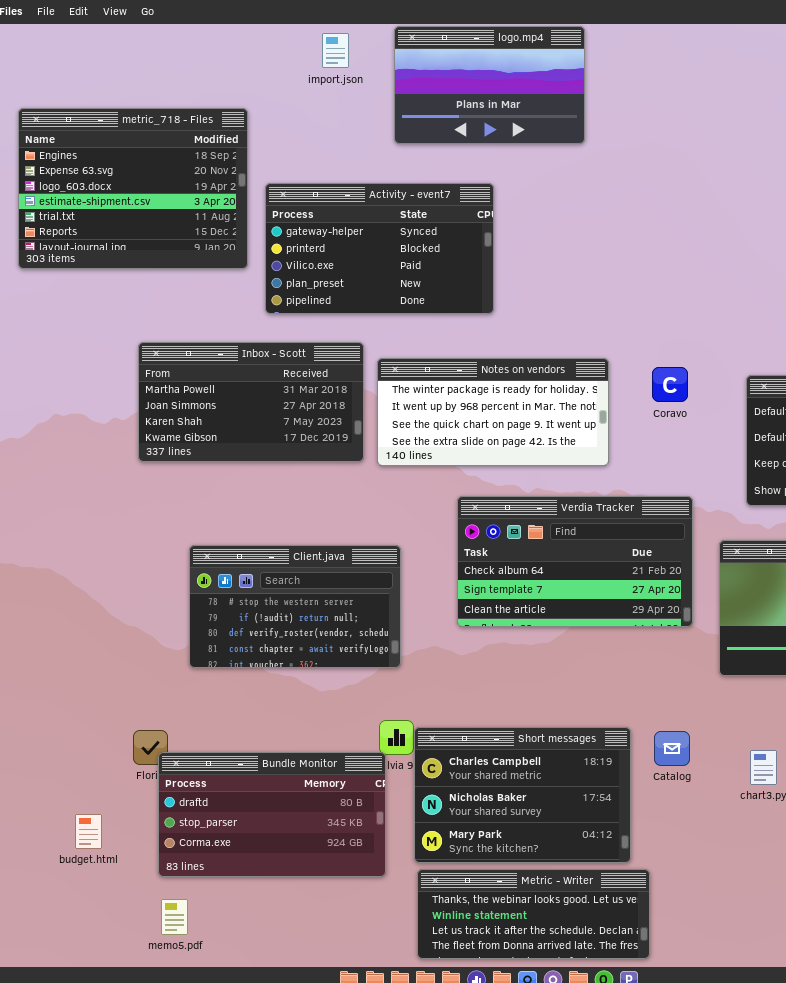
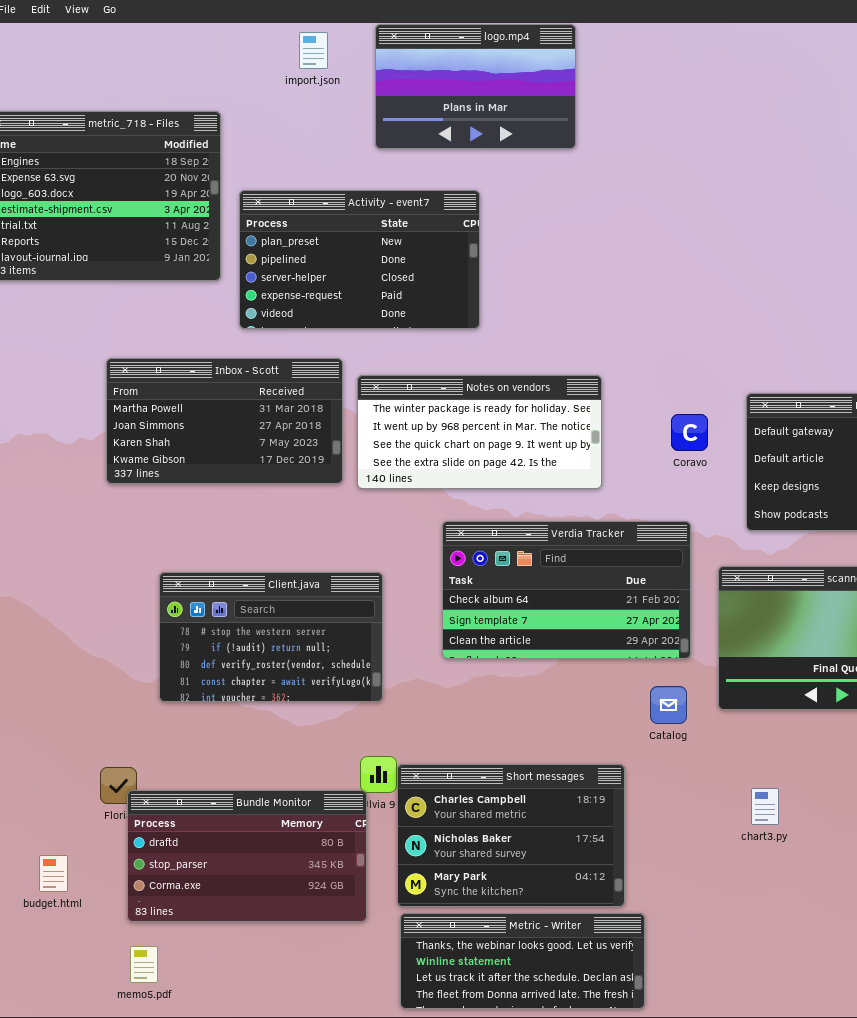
Activity - event7: [265,183,494,314] -> [239,190,480,329], scrolled down 3 rows
Coravo: [652,367,688,402] -> [671,414,708,451], moved
Catalog: [654,731,690,766] -> [650,686,687,724], moved

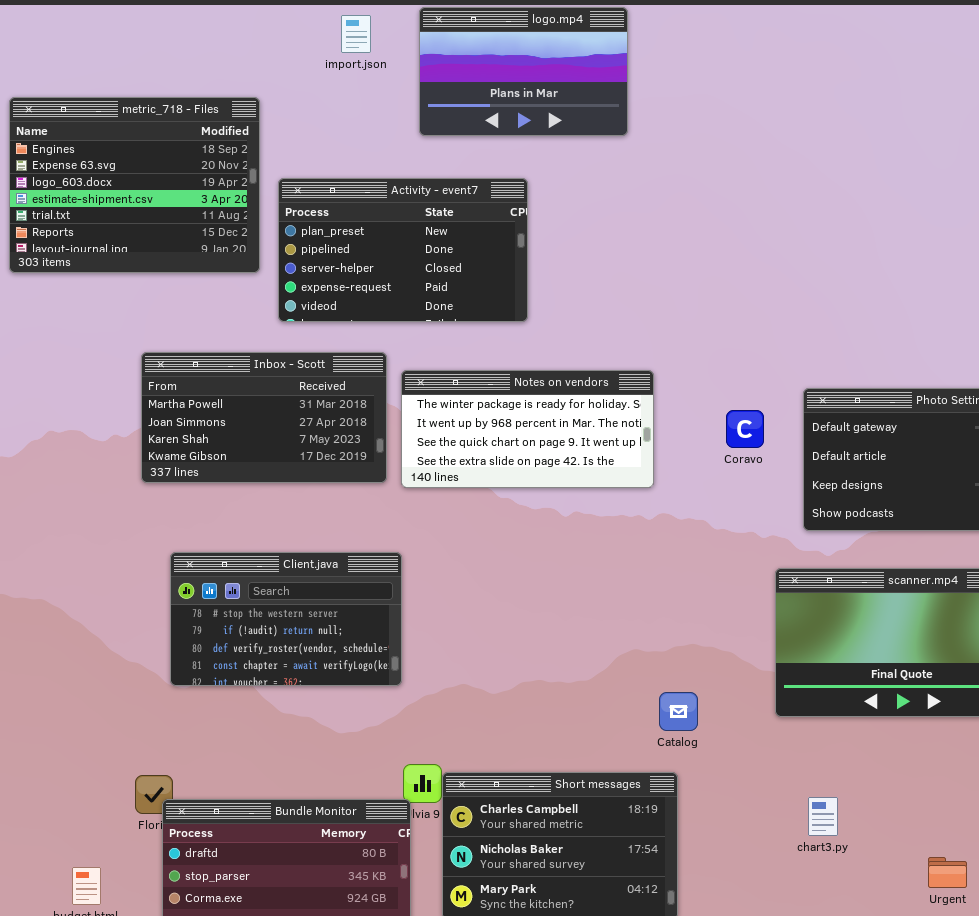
Verdia Tracker: [442,521,691,659] -> none, closed
Client.java: [159,572,383,702] -> [170,552,402,686], moved
Catalog: [650,686,687,724] -> [659,692,698,731], moved

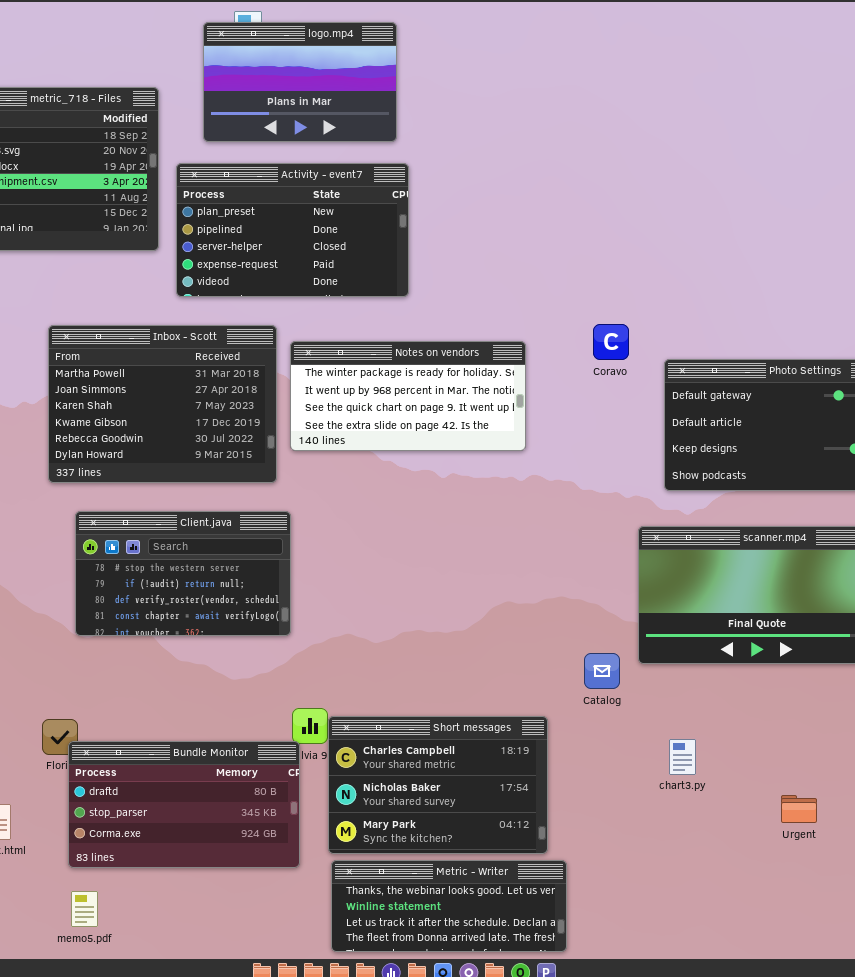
logo.mp4: [419,7,628,136] -> [203,22,397,142], moved
Inbox - Scott: [141,352,387,483] -> [48,325,277,483], resized
Coravo: [726,410,764,448] -> [593,324,629,360], moved
Catalog: [659,692,698,731] -> [584,653,620,689], moved

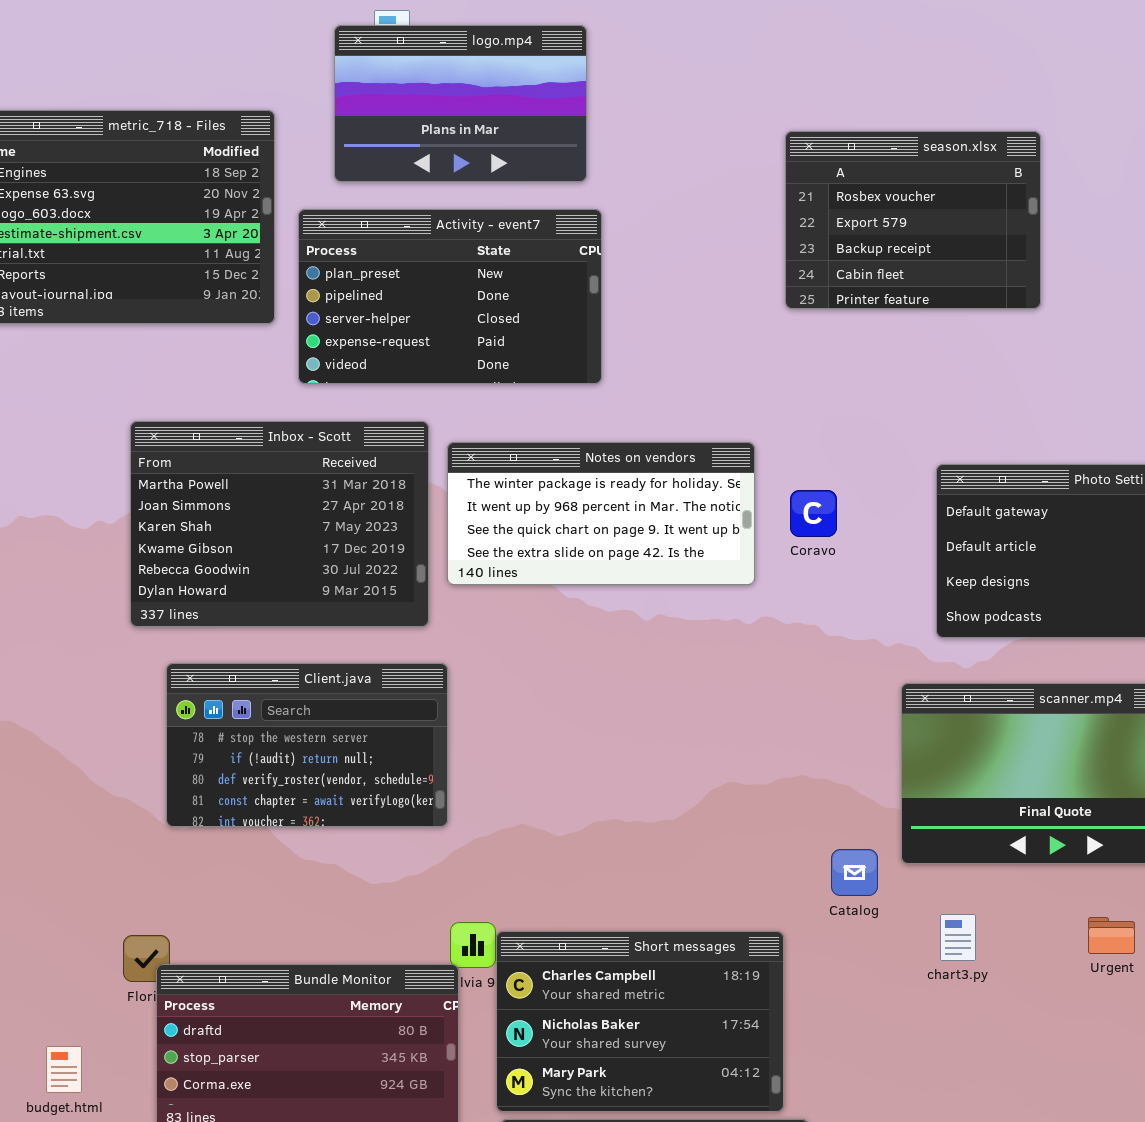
season.xlsx: none -> [785,131,1041,309], opened
Coravo: [593,324,629,360] -> [790,490,837,537], moved
chart3.py: [669,739,696,775] -> [940,914,976,961], moved
Urgent: [781,795,817,823] -> [1088,917,1135,954], moved

